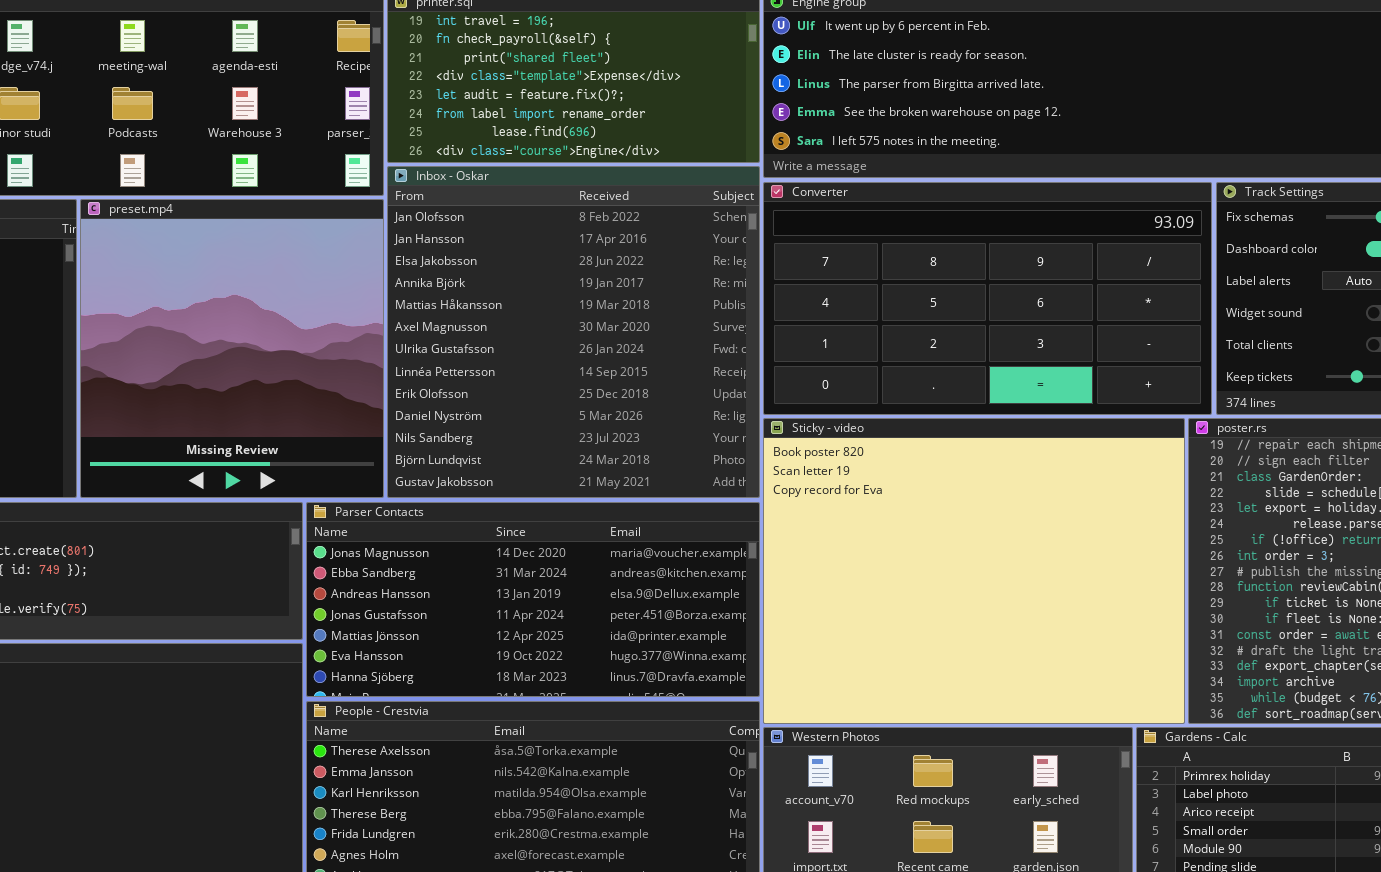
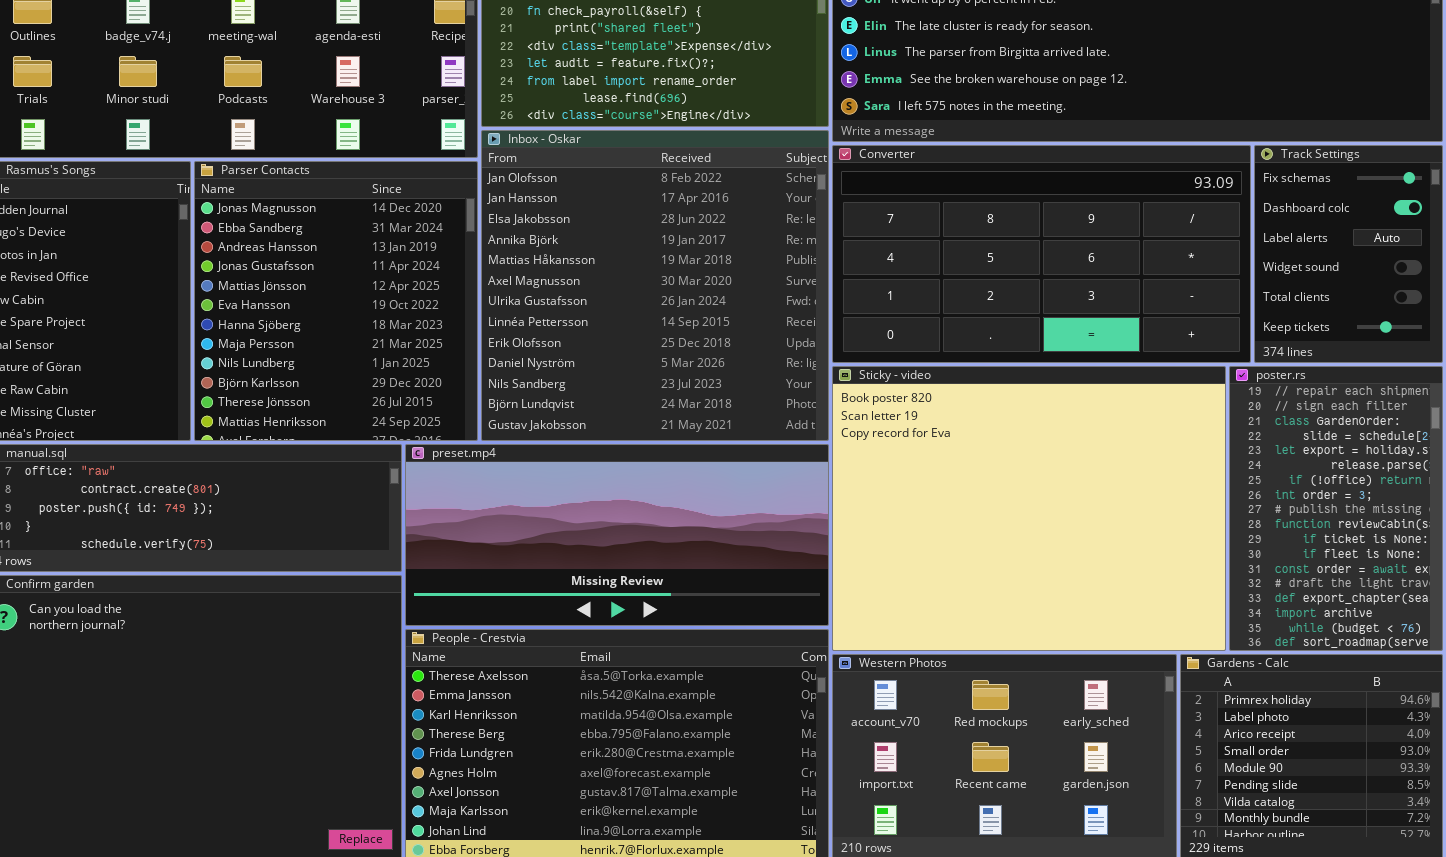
preset.mp4: [80,199,384,498] -> [405,444,829,626], moved, resized
Parser Contacts: [306,502,760,697] -> [194,161,478,441], moved, resized

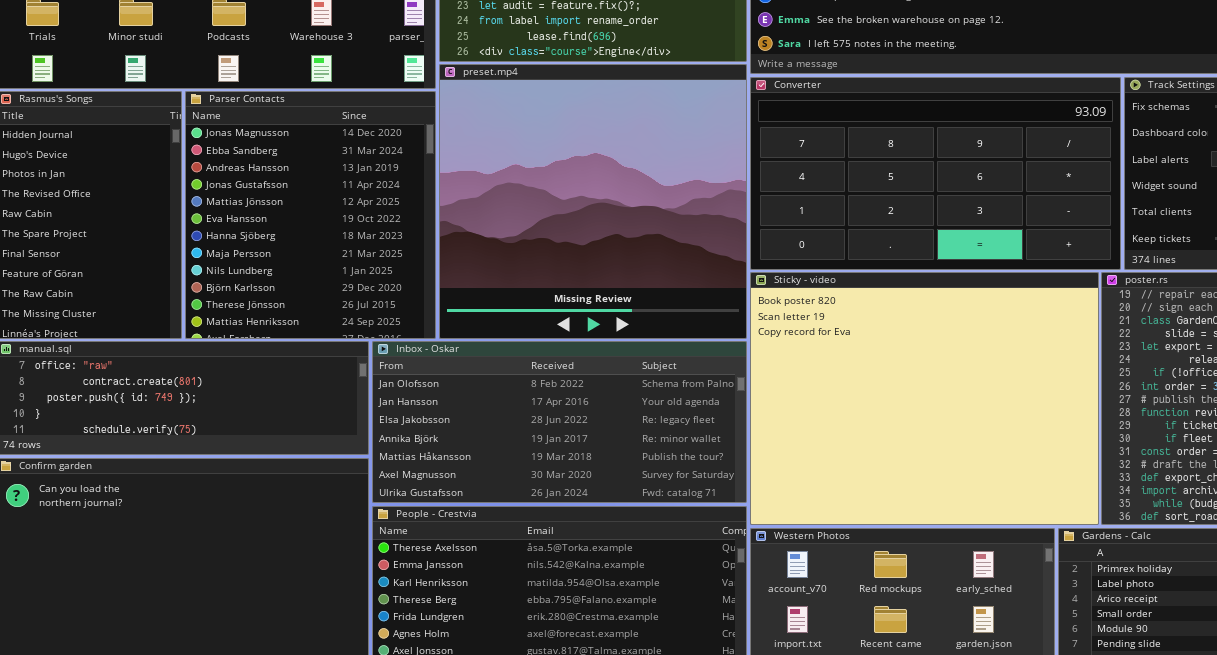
Inbox - Oskar: [481,130,829,441] -> [372,341,747,503], moved, resized
preset.mp4: [405,444,829,626] -> [439,64,747,339], moved, resized

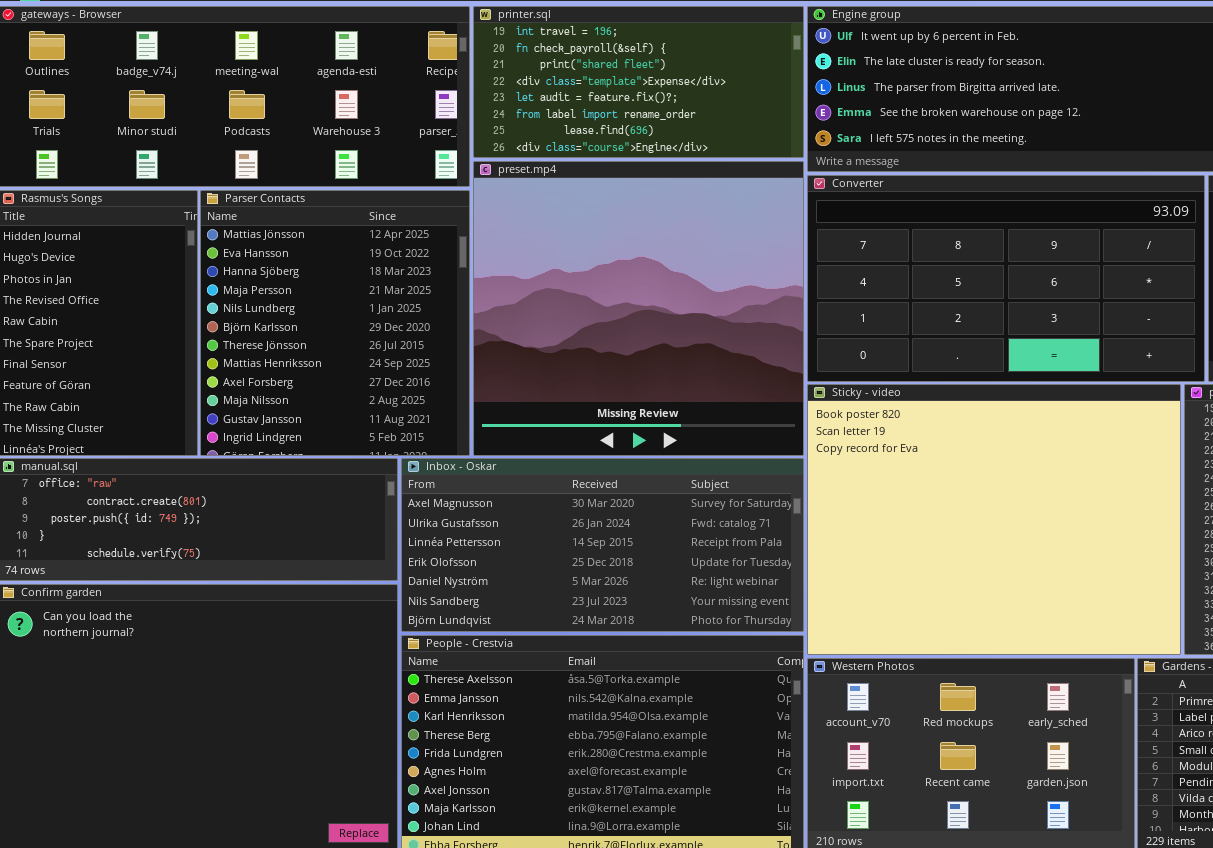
Parser Contacts: [185,91,436,339] -> [200,190,470,456], scrolled down 4 rows
Inbox - Oskar: [372,341,747,503] -> [401,458,804,632], scrolled down 5 rows

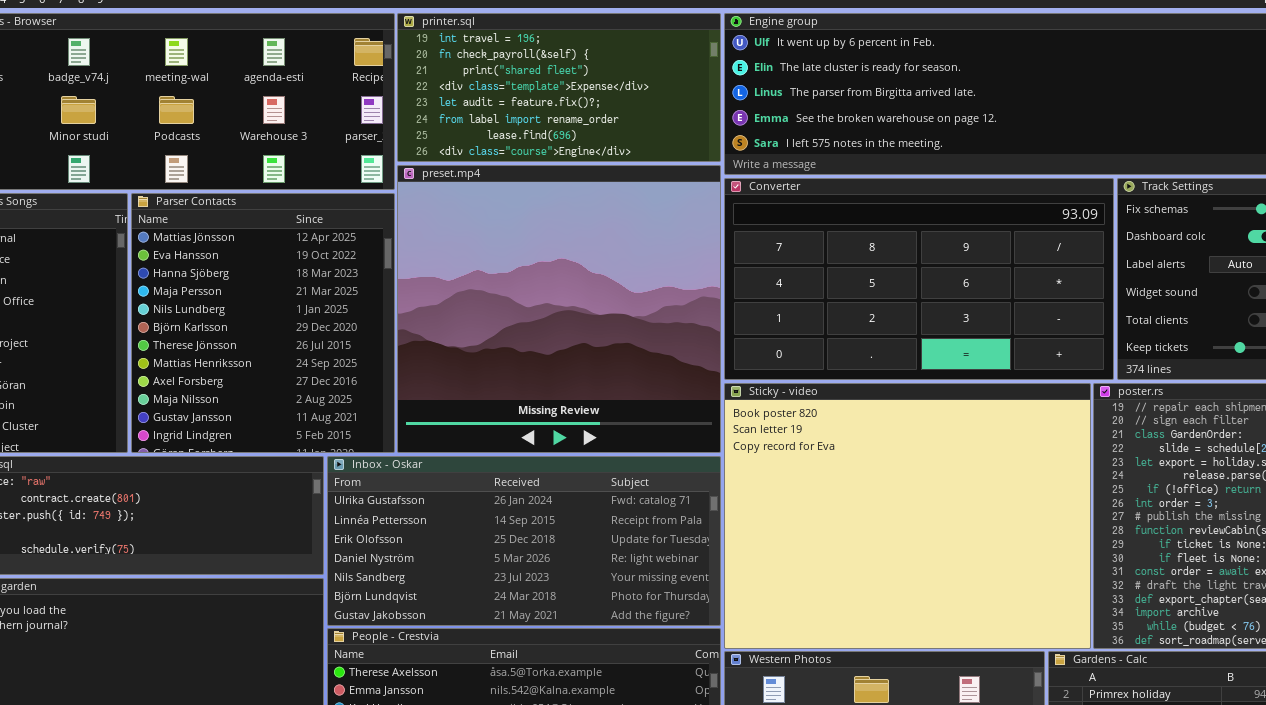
Inbox - Oskar: [401,458,804,632] -> [327,456,721,626], scrolled down 1 row

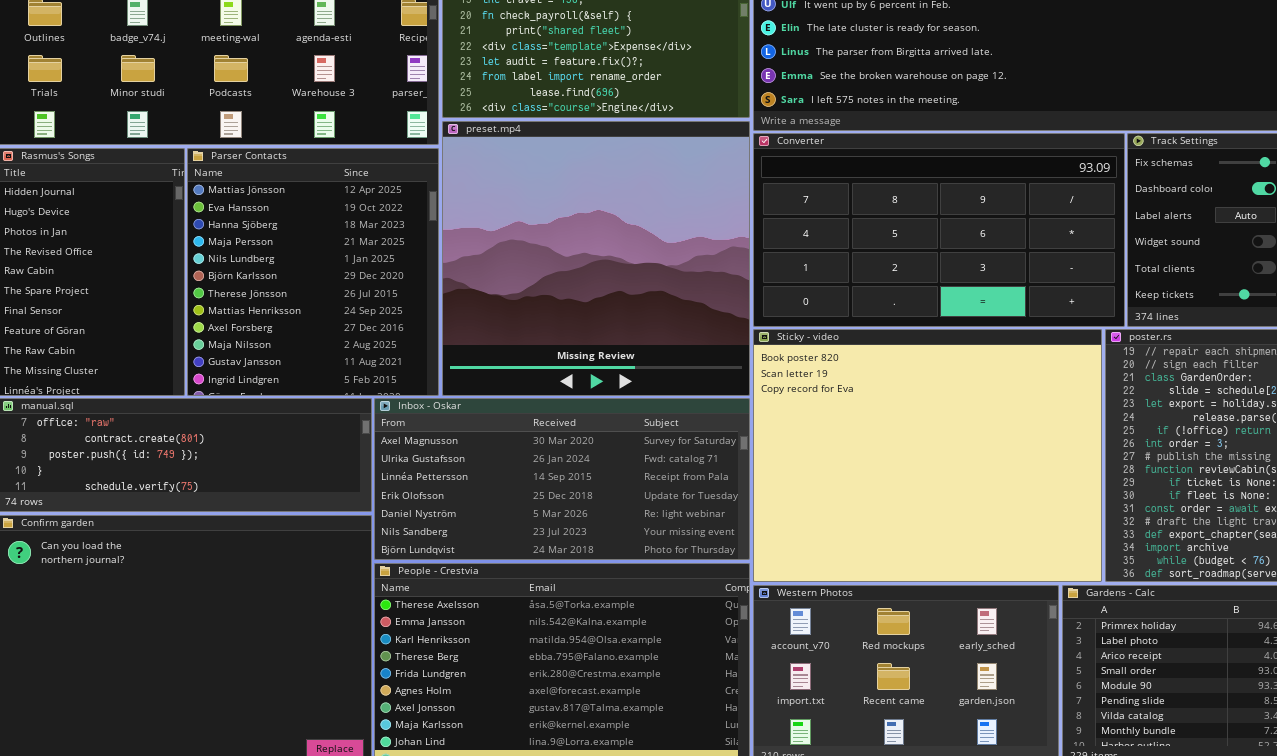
Inbox - Oskar: [327,456,721,626] -> [374,398,750,560], scrolled up 1 row

